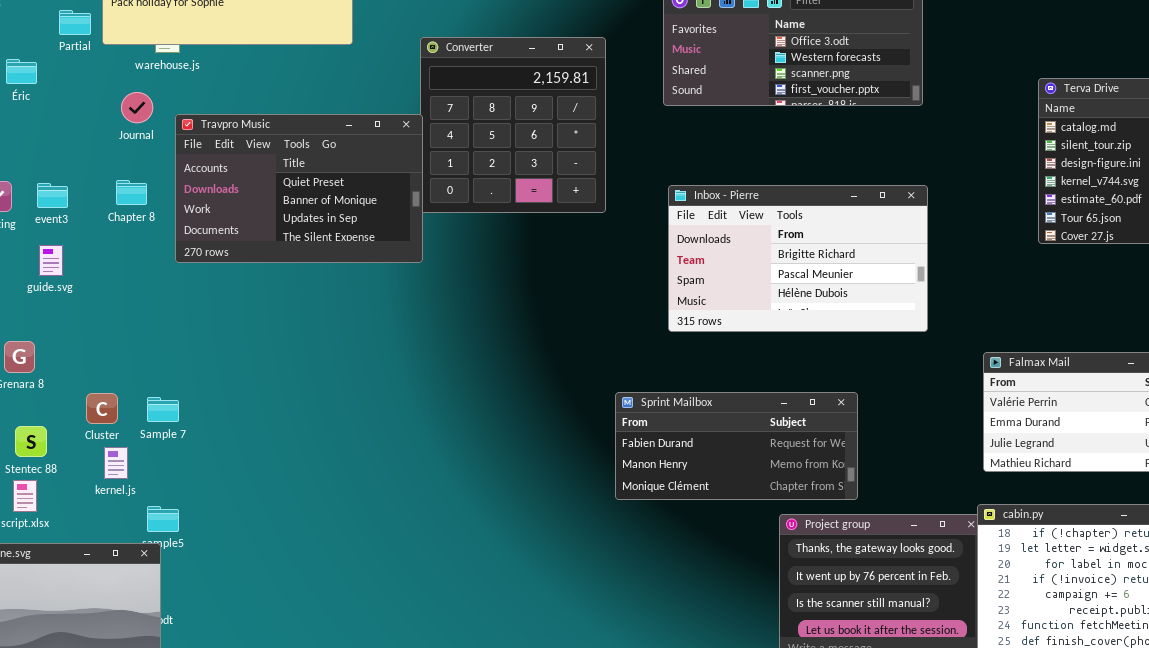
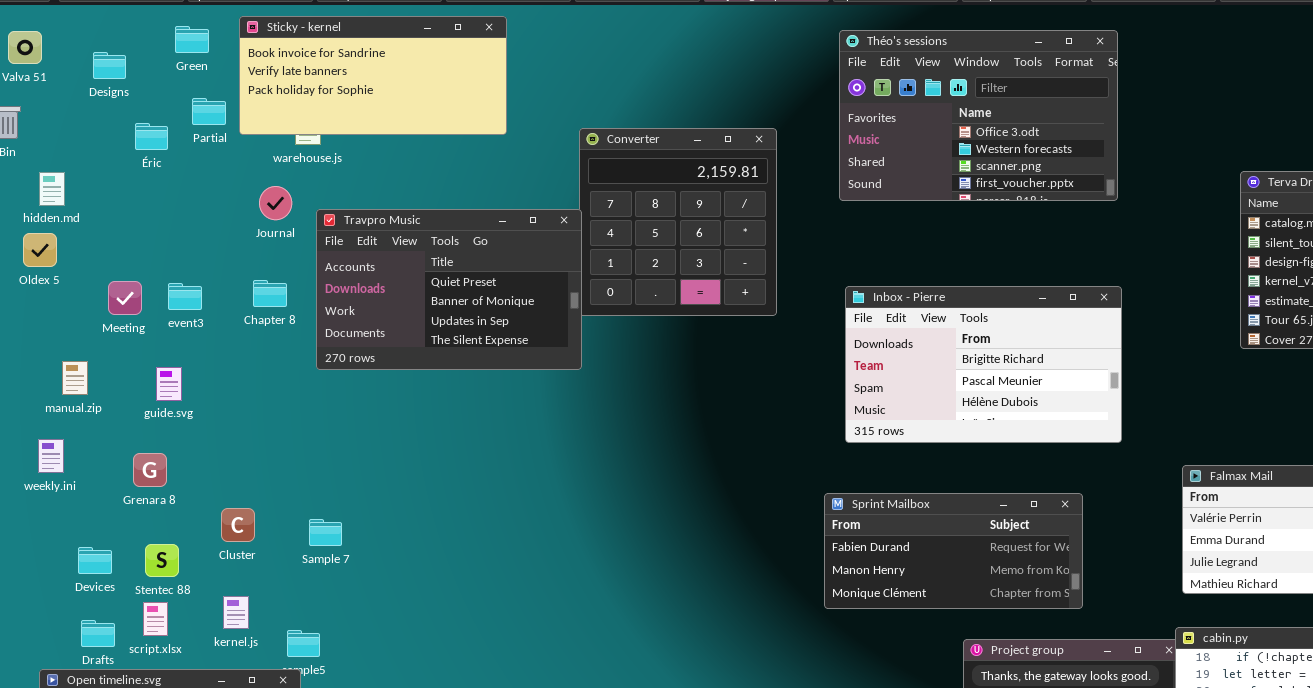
Éric: [6,59,37,84] -> [135,123,168,150], moved
guide.svg: [39,245,63,276] -> [156,367,182,401], moved
Sprint Mailbox: [615,392,858,500] -> [824,493,1083,609], moved
Sample 7: [147,397,179,422] -> [309,519,342,546], moved
kernel.js: [104,447,128,479] -> [223,596,249,629], moved

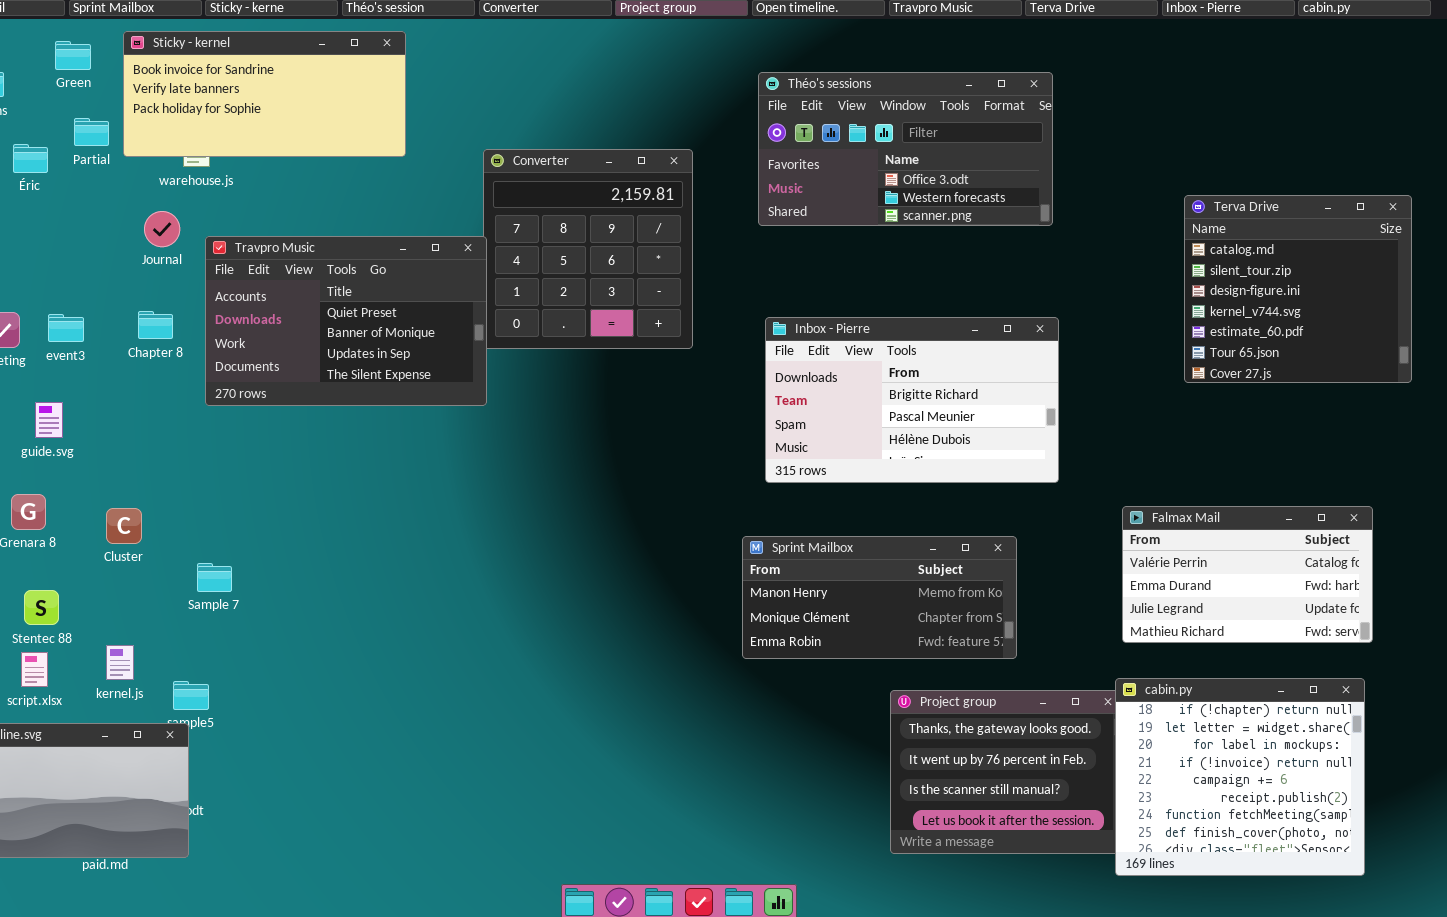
Théo's sessions: [839,30,1118,201] -> [758,72,1053,226], resized
Sprint Mailbox: [824,493,1083,609] -> [742,536,1017,659], scrolled down 1 row
Cluster: [221,508,255,542] -> [106,508,142,544], moved

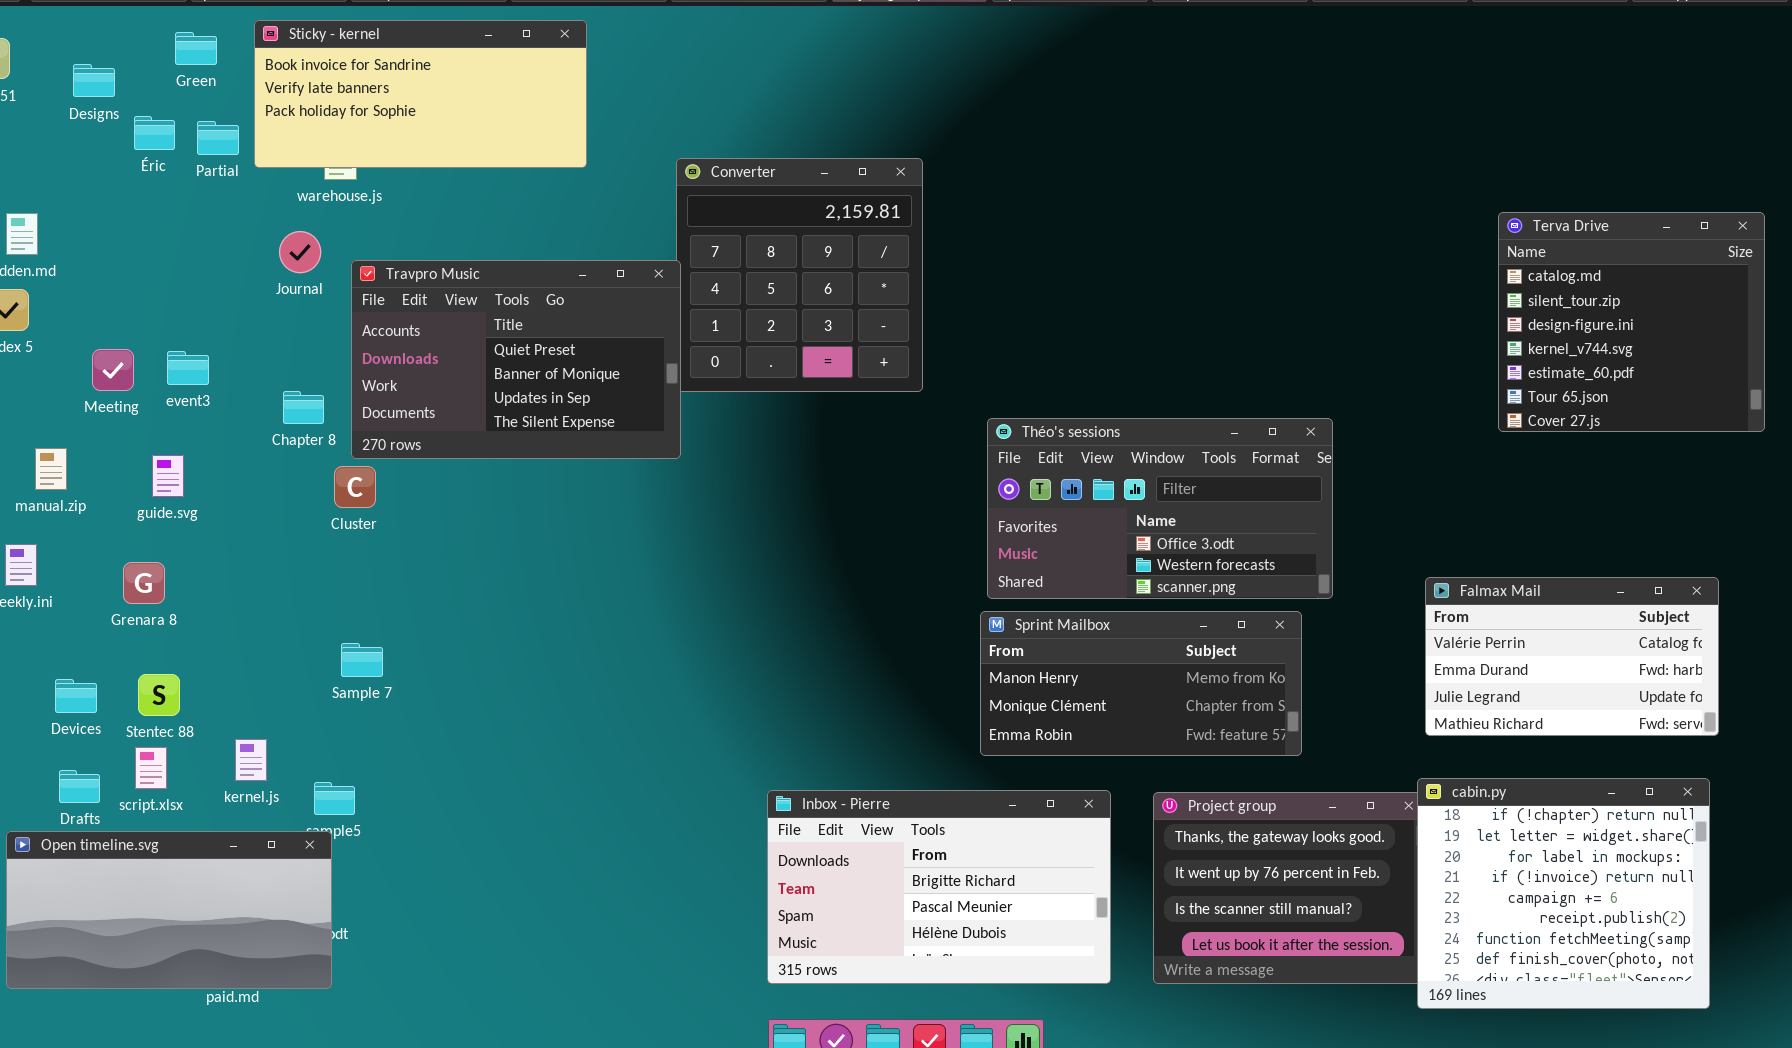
Théo's sessions: [758,72,1053,226] -> [987,418,1333,599], moved
Éric: [13,144,48,173] -> [134,116,175,150], moved
Chapter 8: [138,311,173,339] -> [283,391,324,424], moved
Inbox - Pierre: [765,317,1059,483] -> [767,790,1111,984], moved
Cluster: [106,508,142,544] -> [334,466,376,508], moved

